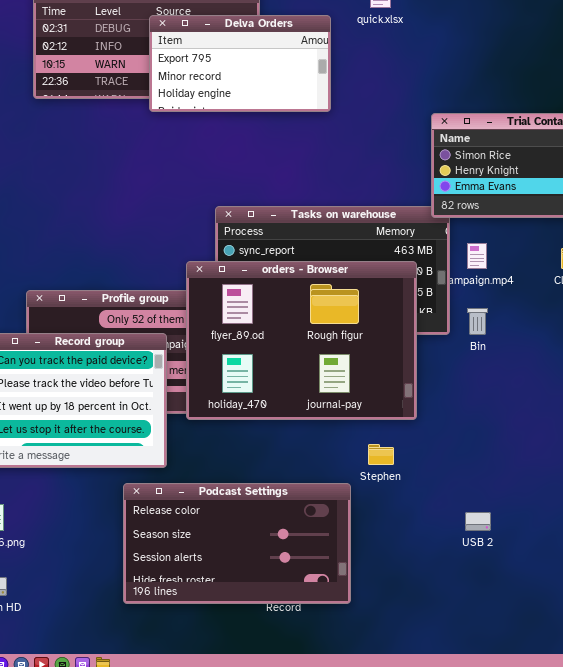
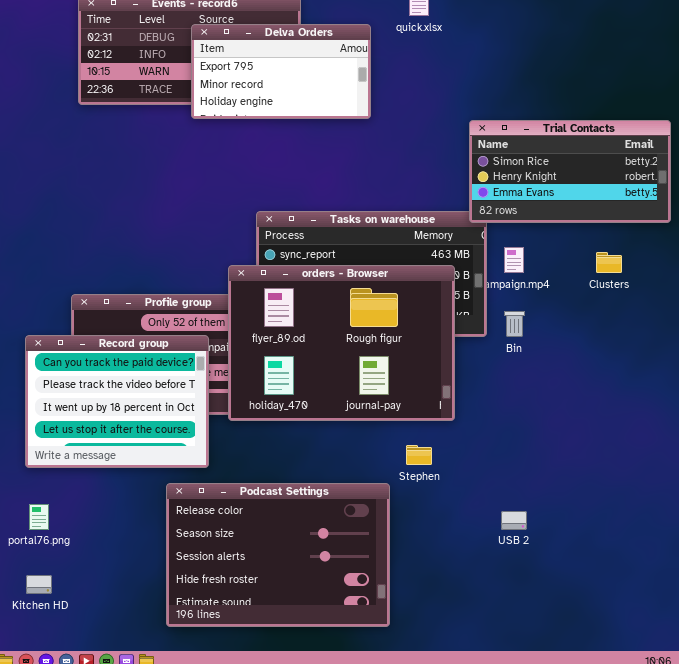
Podcast Settings: [123,483,351,604] -> [166,483,390,627], resized

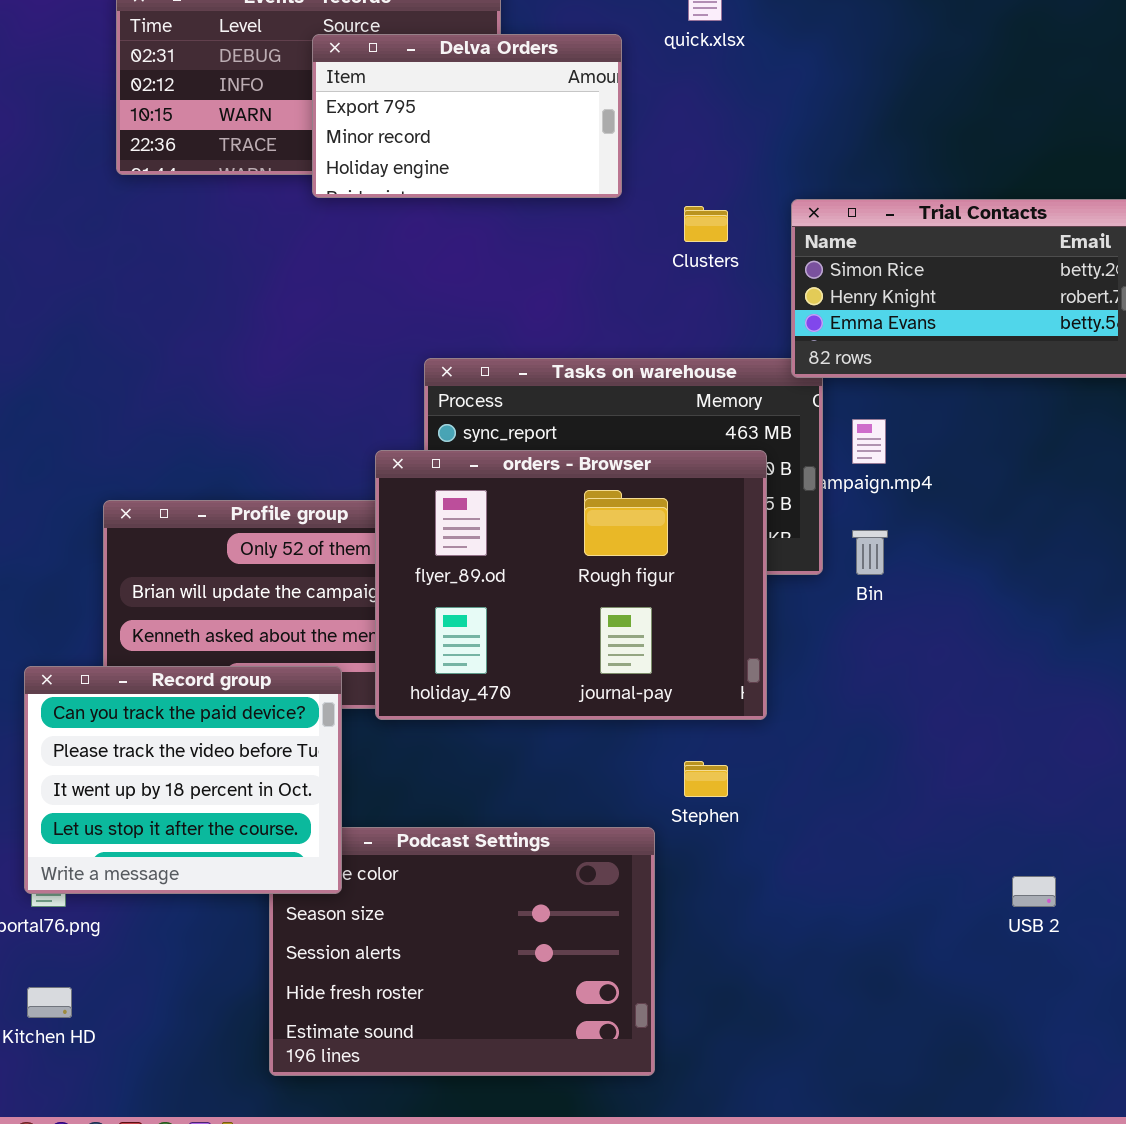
Clusters: [596,252,622,273] -> [684,206,728,242], moved
Record group: [25,335,209,468] -> [24,666,342,894], moved
USB 2: [501,511,527,530] -> [1012,876,1056,907], moved

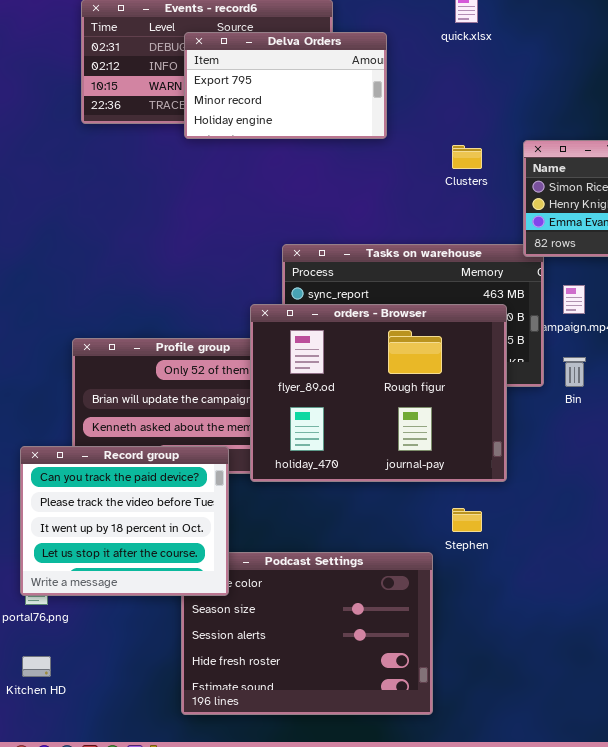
Delva Orders: [312,34,622,198] -> [184,32,387,139], moved

